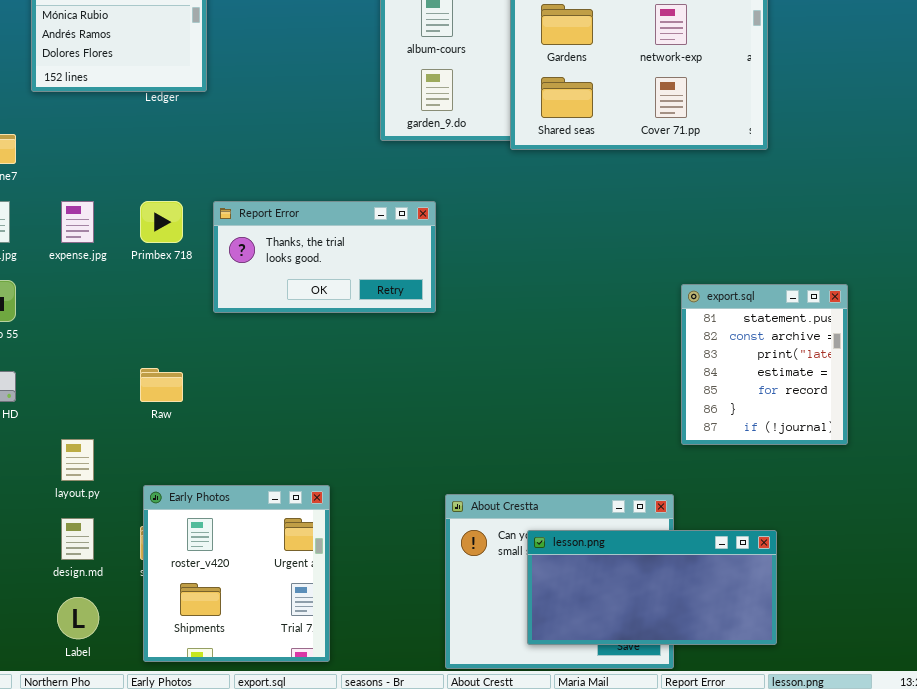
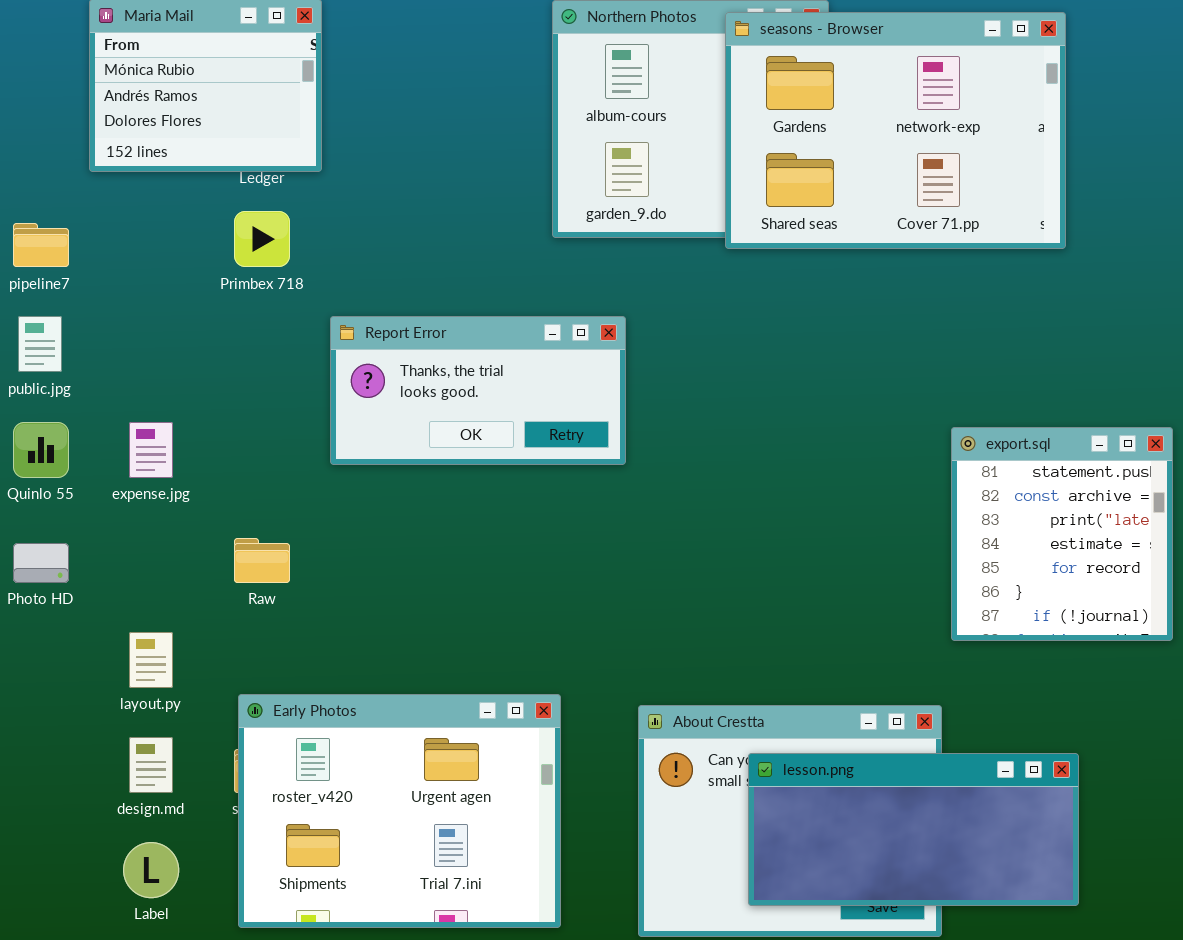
expense.jpg: [61,201,94,243] -> [129,422,173,478], moved
Primbex 718: [140,201,183,243] -> [234,211,290,267], moved
Early Photos: [143,485,330,662] -> [238,694,561,928], resized

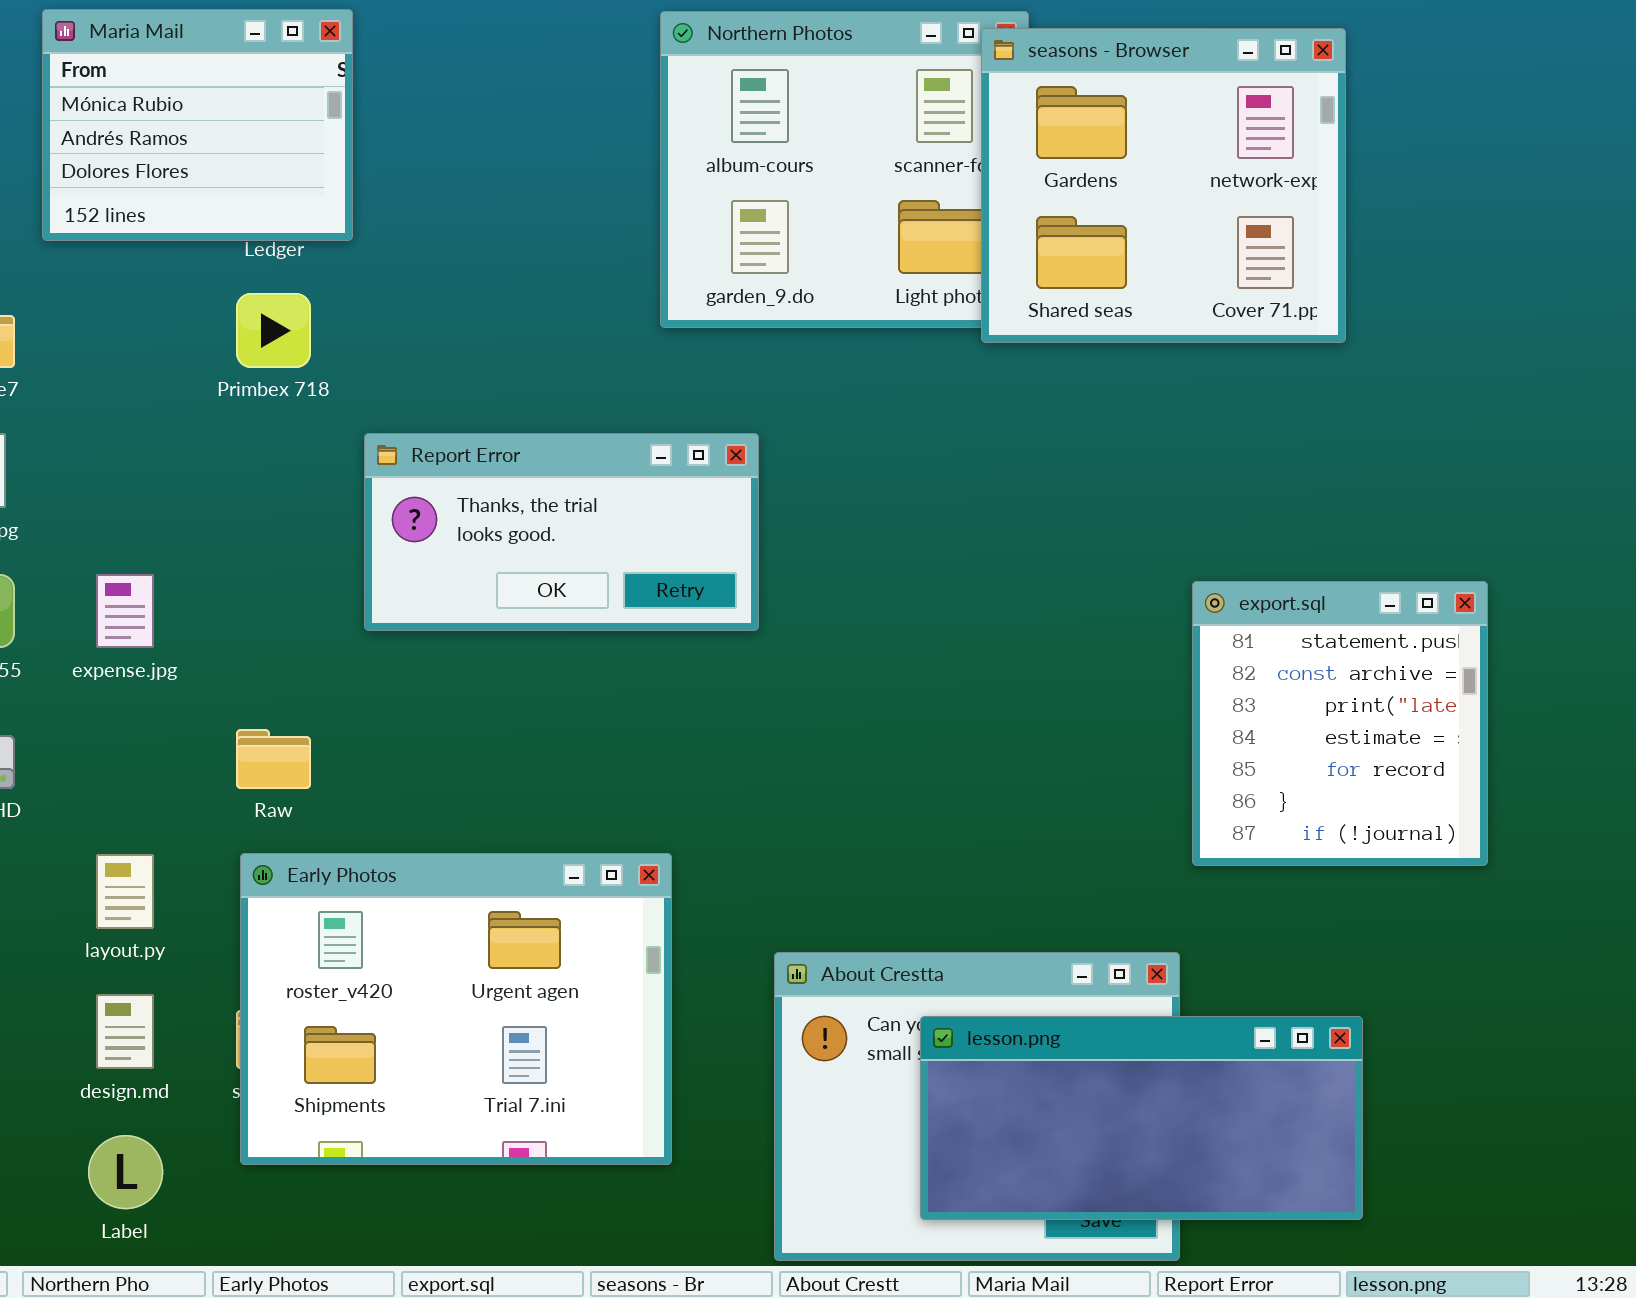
seasons - Browser: [725,12,1066,249] -> [981,28,1346,343], resized
Early Photos: [238,694,561,928] -> [240,853,672,1165], moved

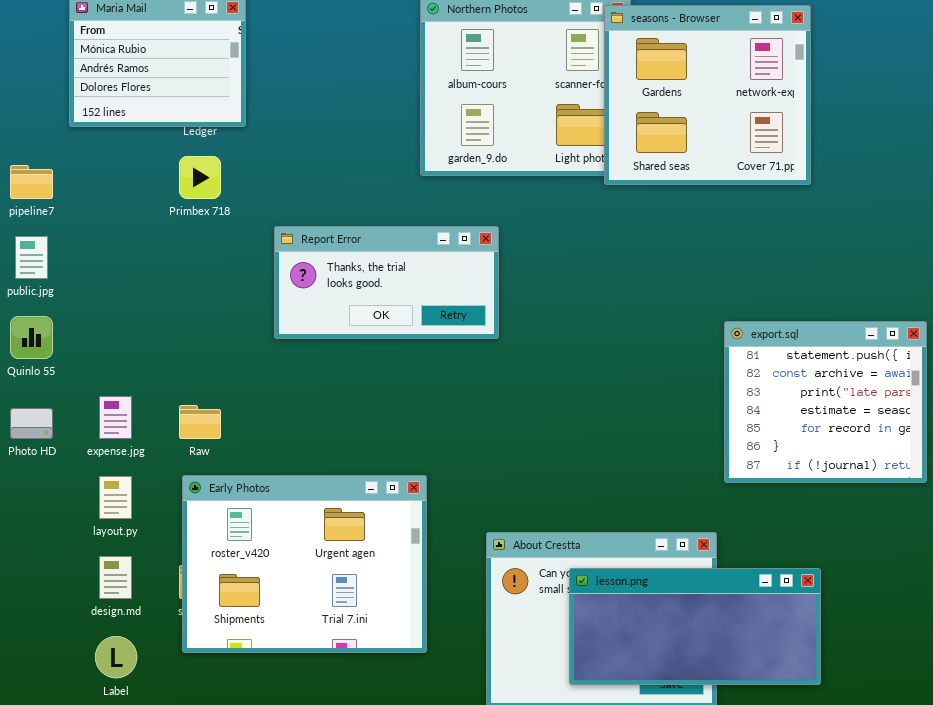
Report Error: [364,433,759,631] -> [274,226,499,339], moved
expense.jpg: [96,574,154,648] -> [99,396,132,439], moved
export.sql: [1192,581,1488,866] -> [724,321,927,483], resized

